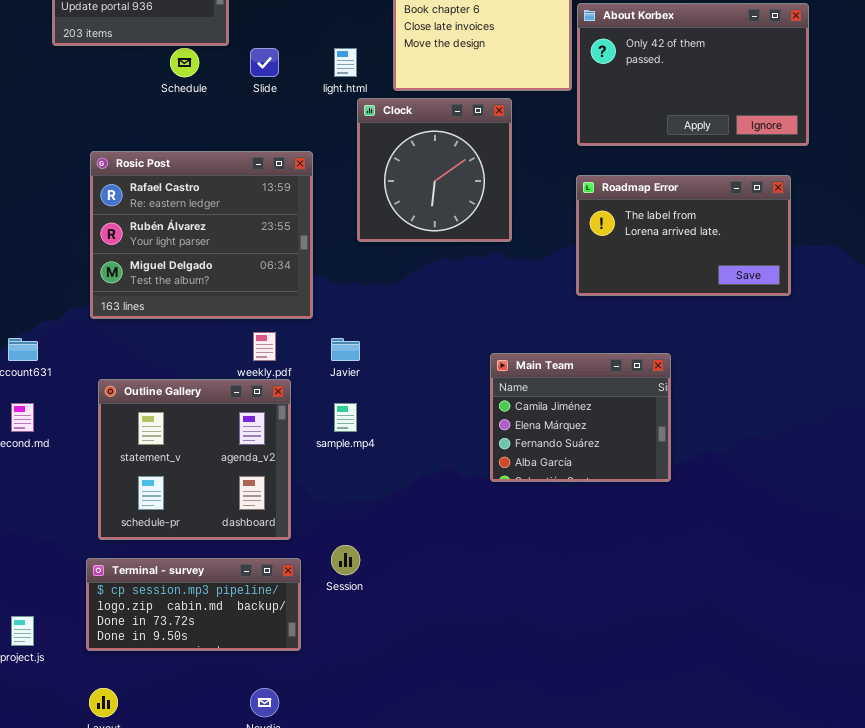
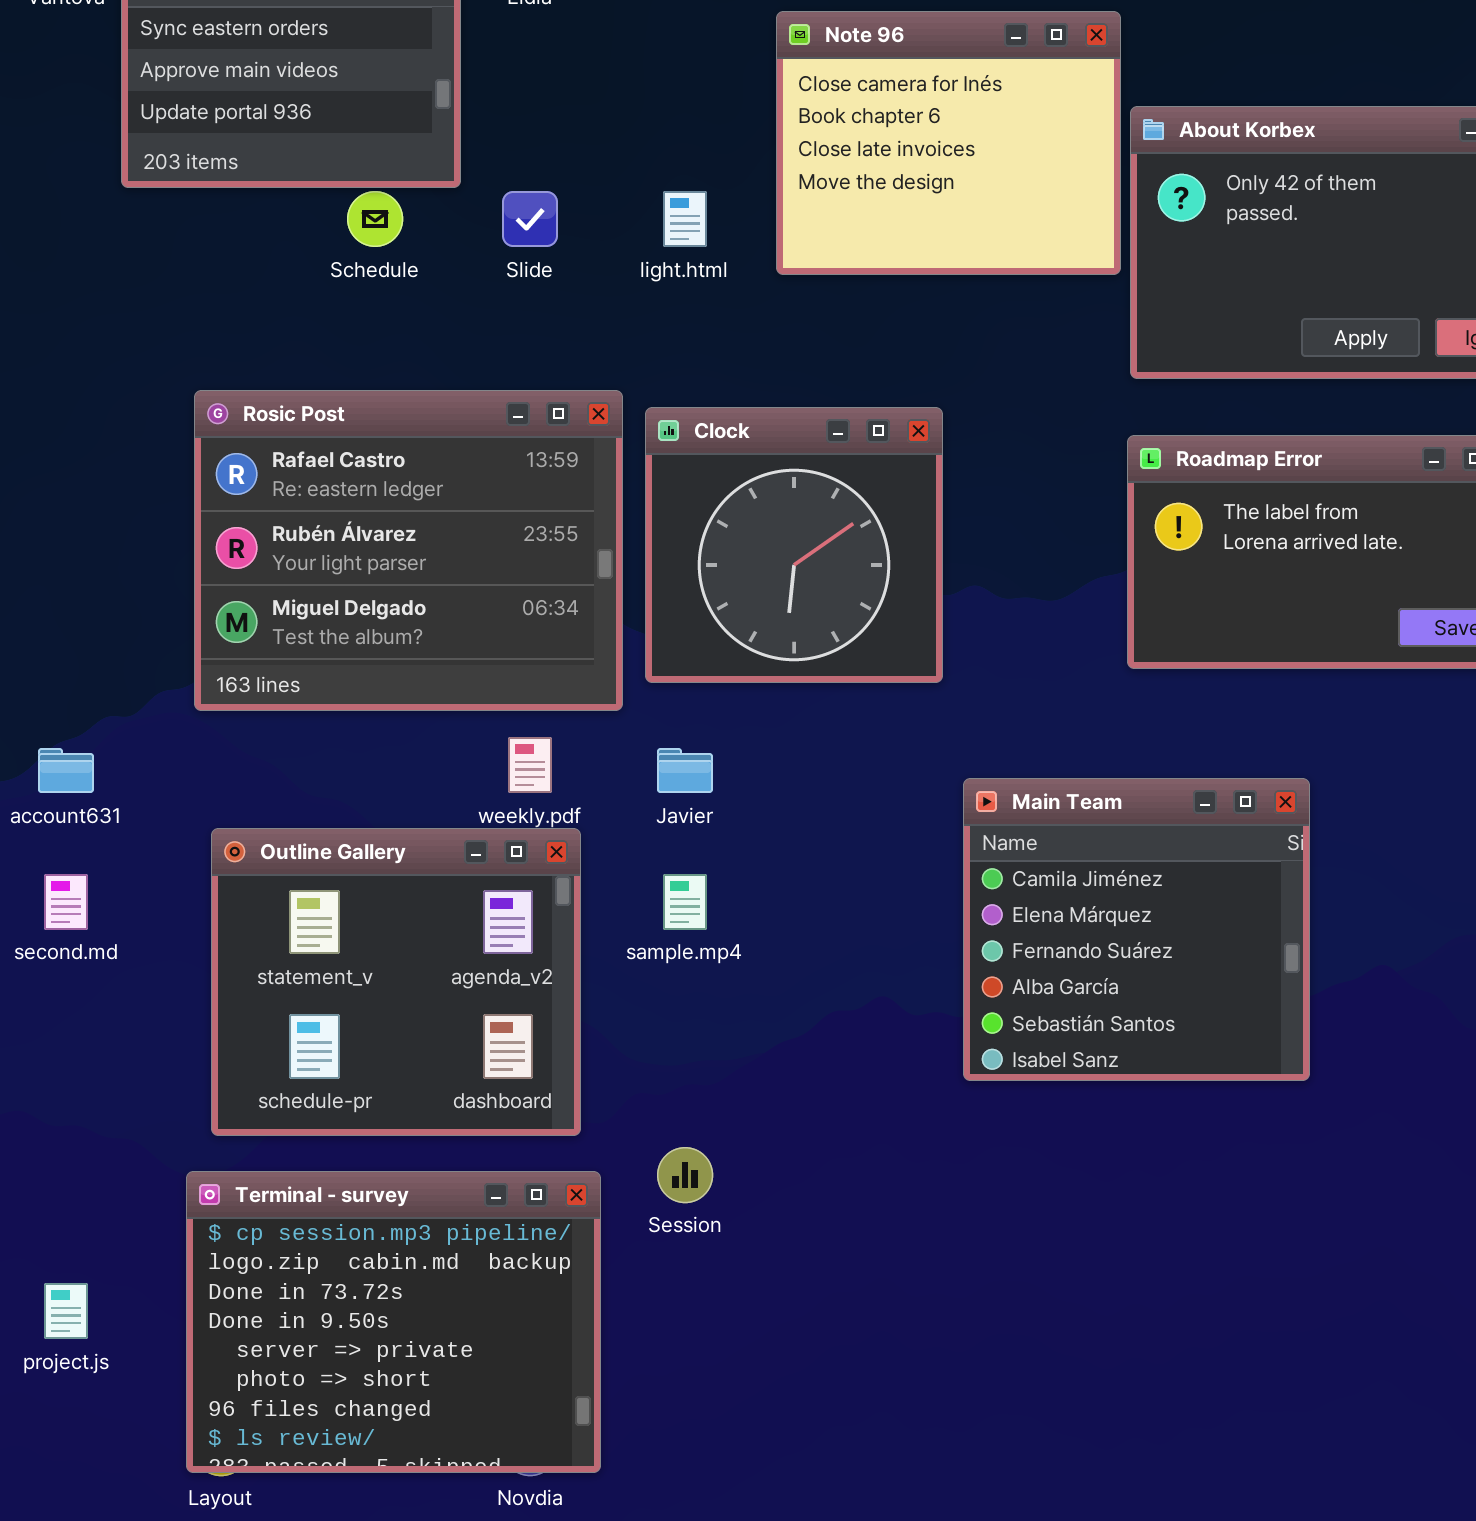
Clock: [357,98,512,242] -> [645,407,943,683], moved
Main Team: [490,353,671,482] -> [963,778,1310,1081], resized
Terminal - survey: [86,558,301,651] -> [186,1171,601,1473], resized

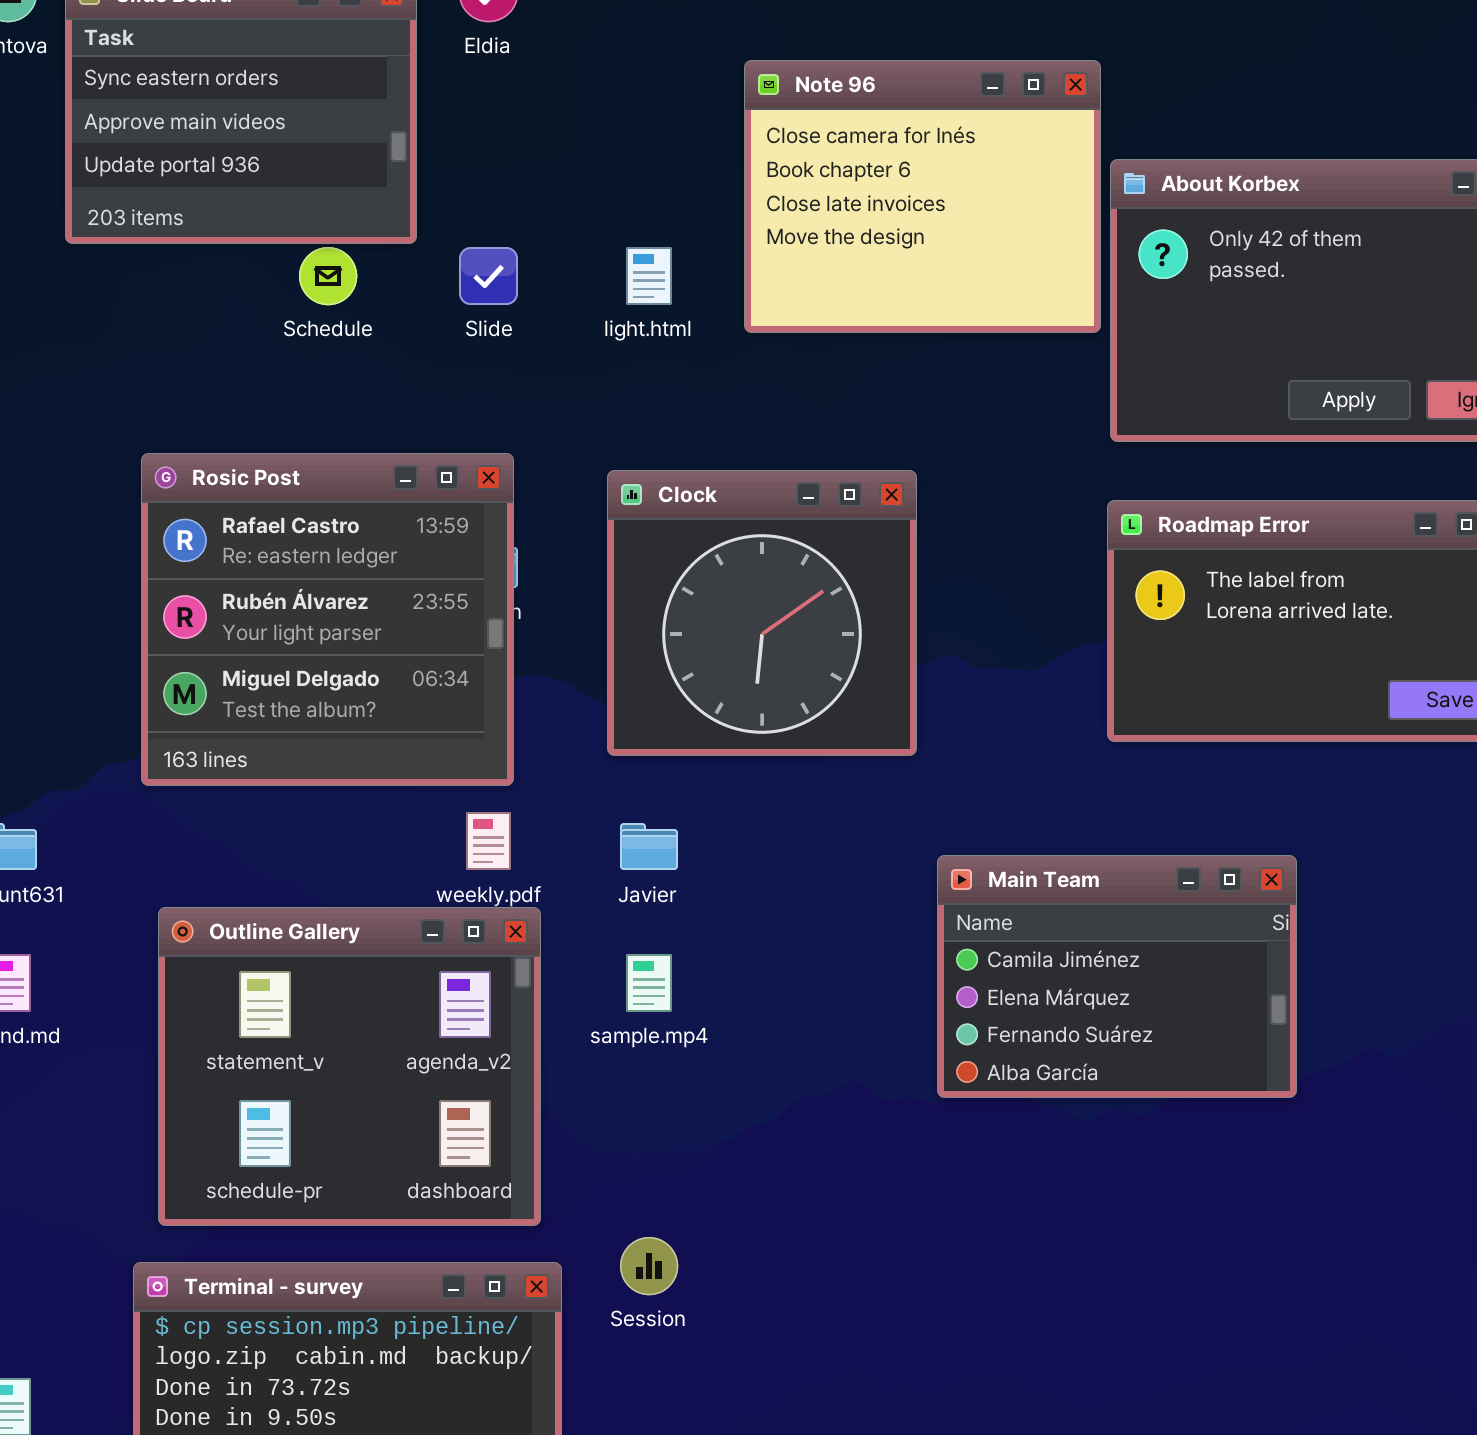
Rosic Post: [194,390,623,711] -> [141,453,514,786], resized
Main Team: [963,778,1310,1081] -> [937,855,1297,1098], resized

